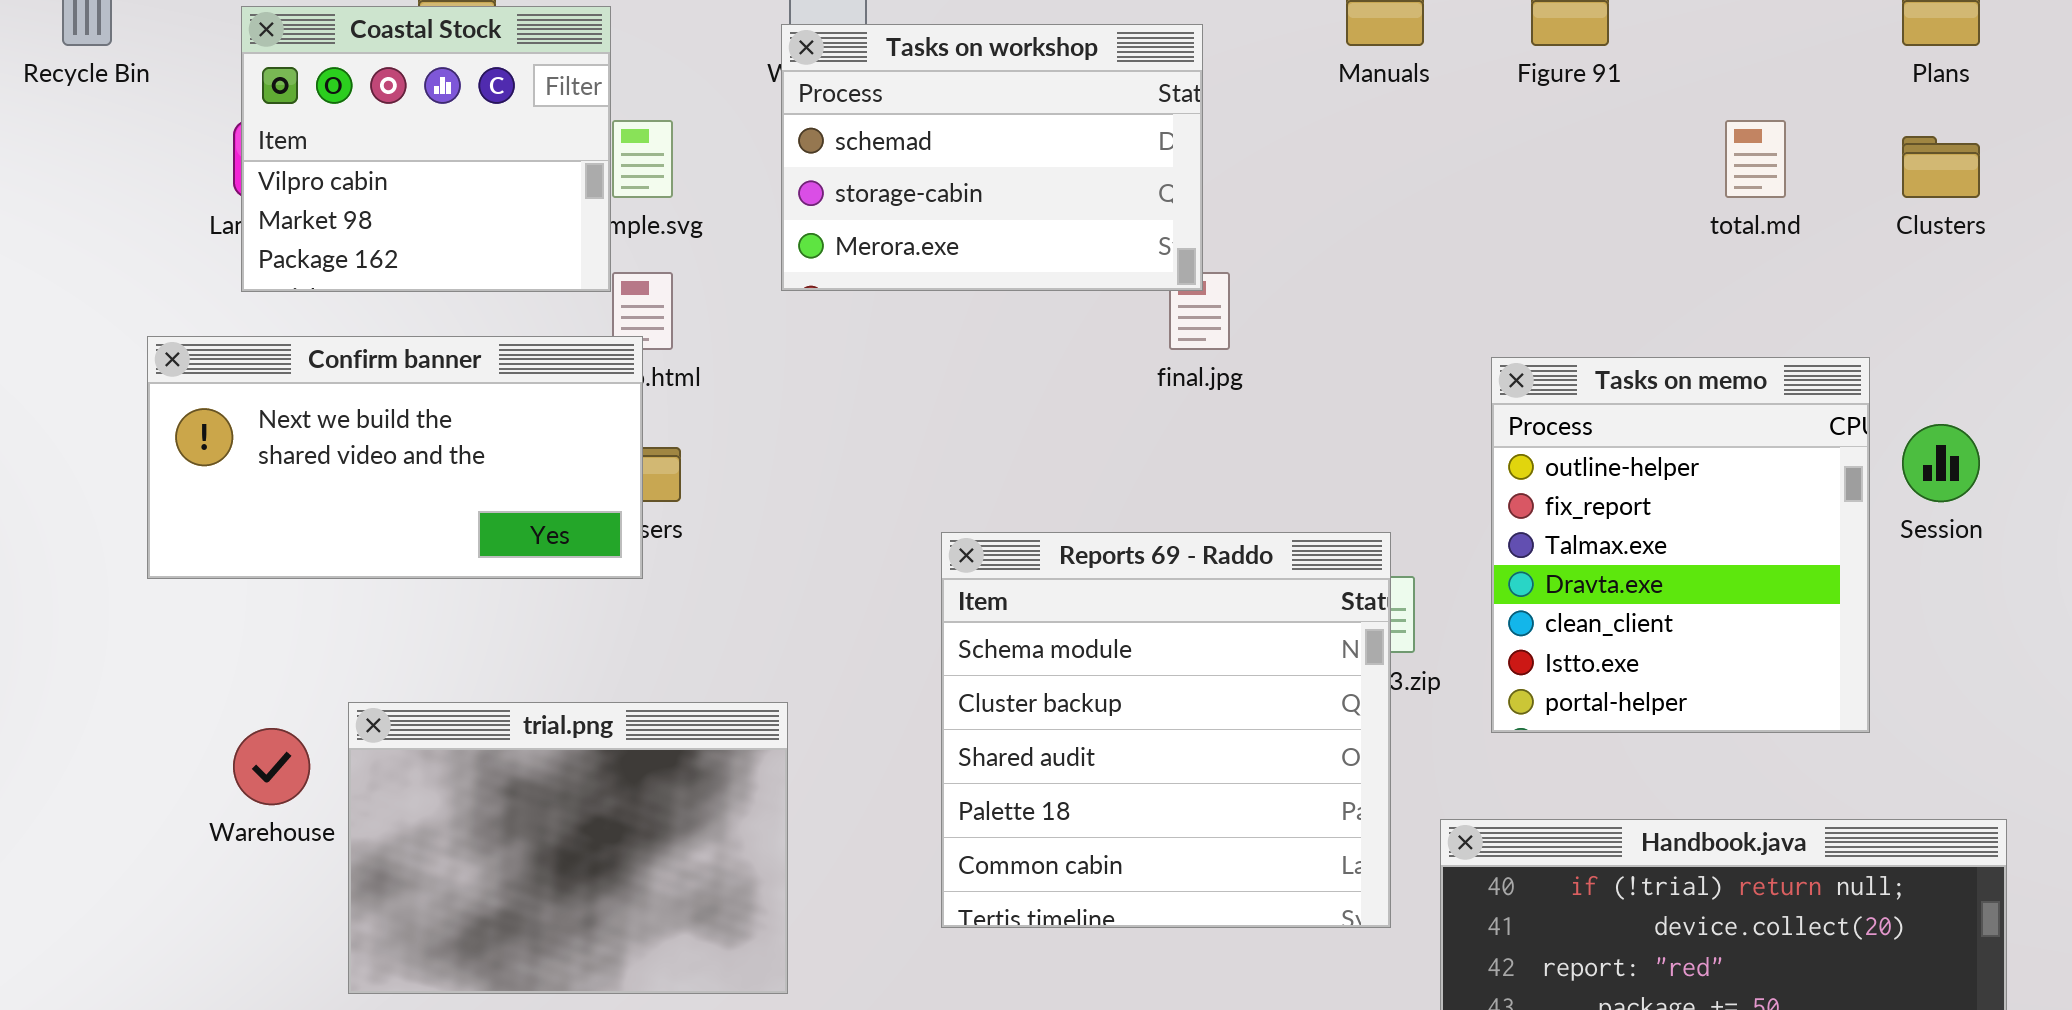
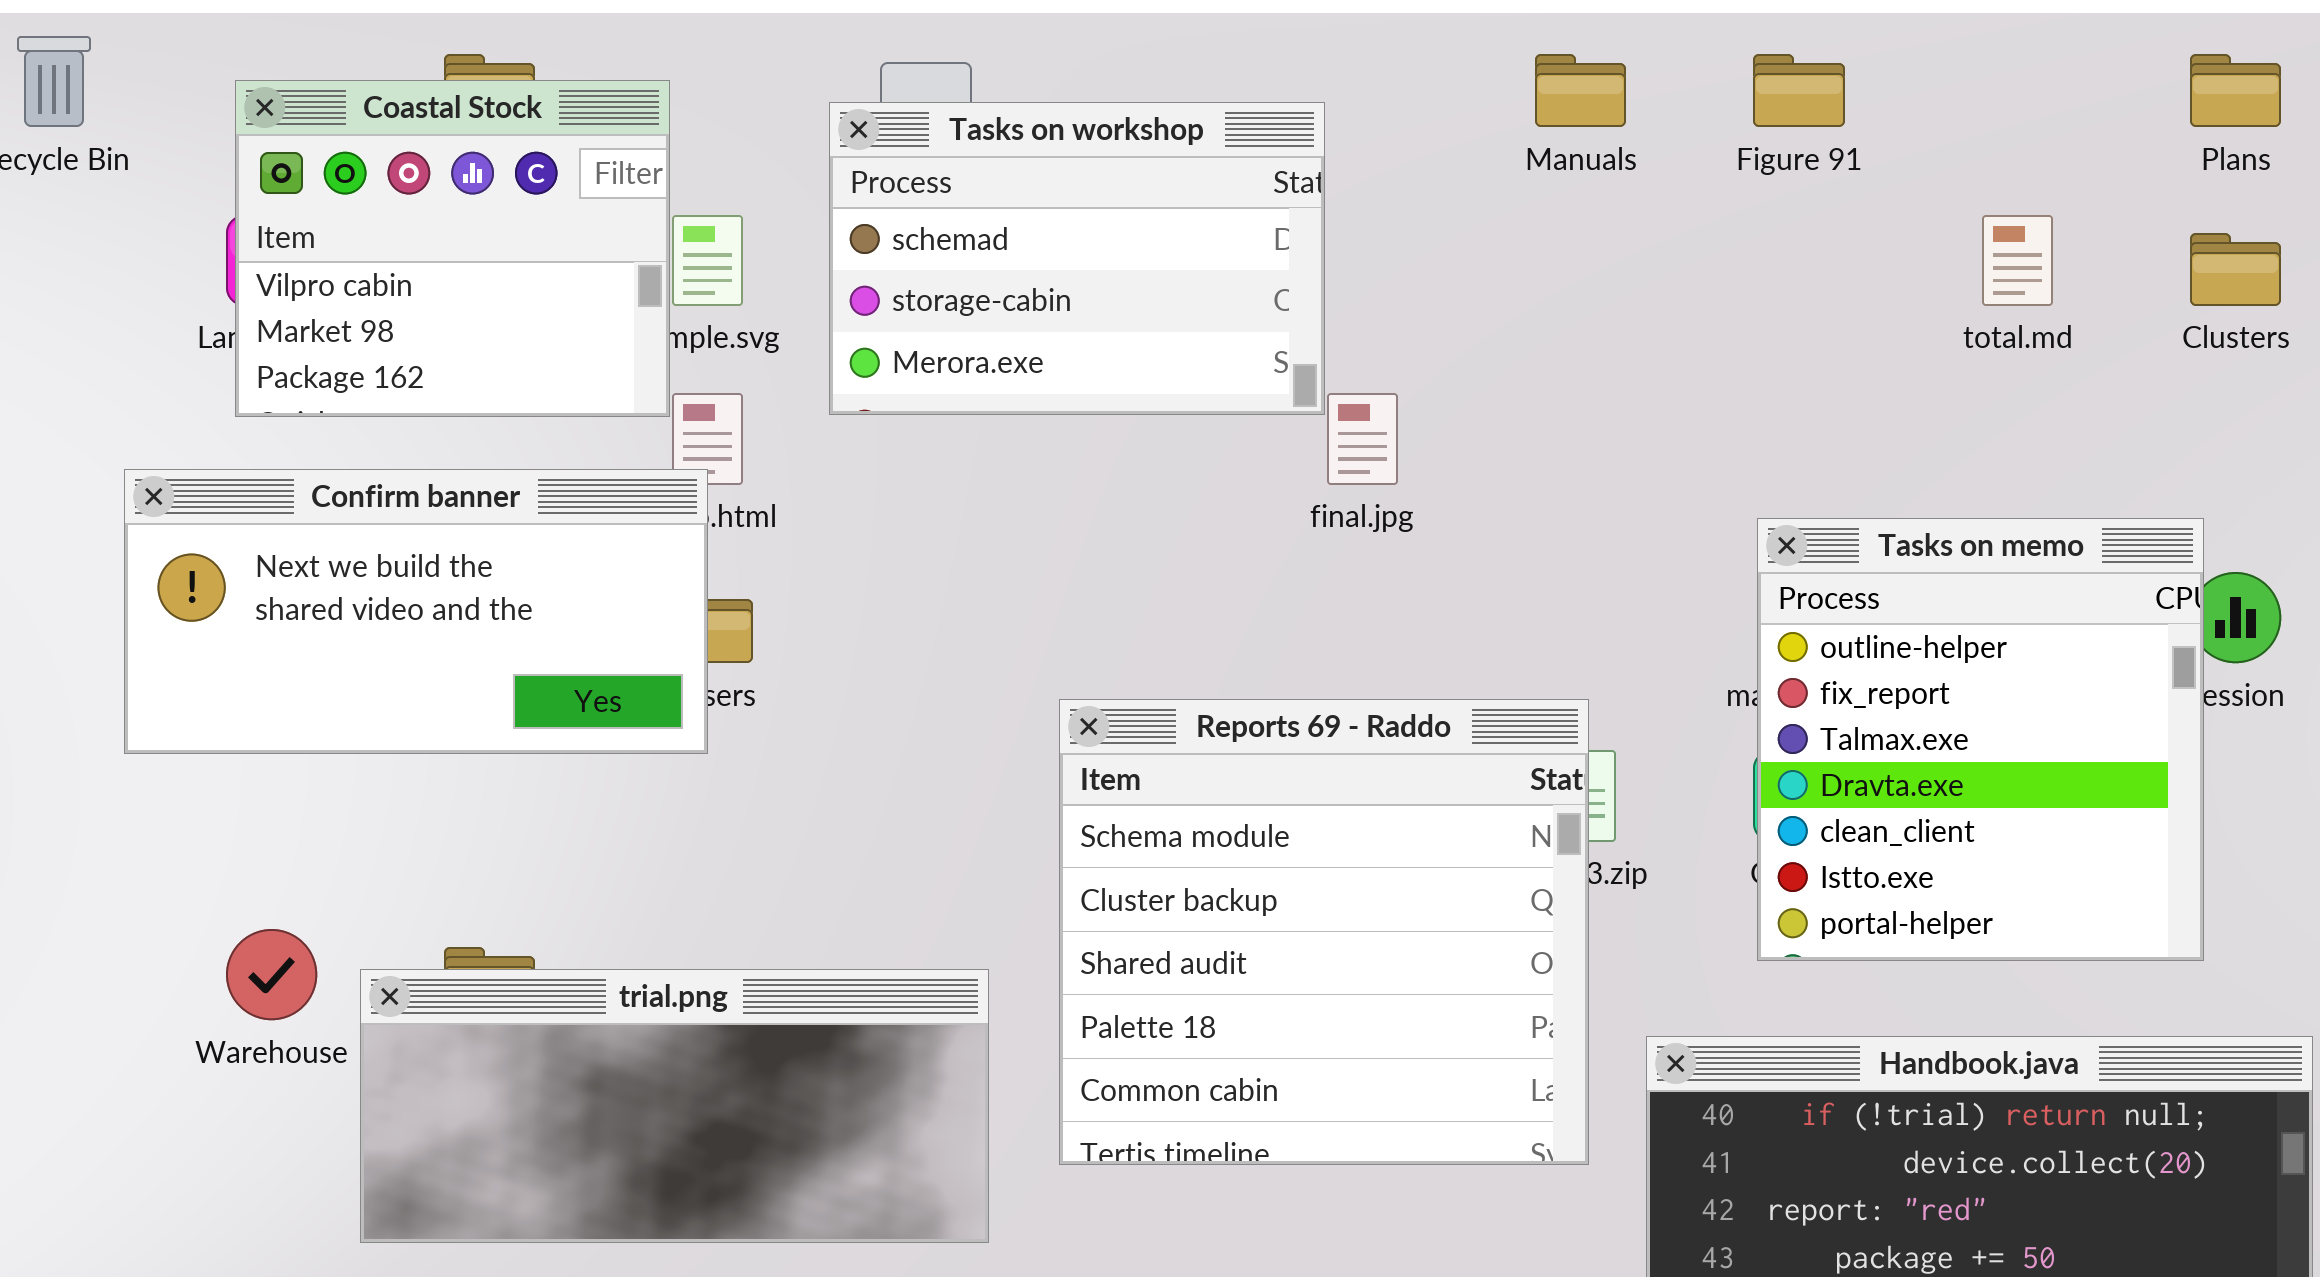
Tasks on workshop: [781,24,1203,291] -> [829,102,1325,415], moved
Tasks on memo: [1491,357,1870,733] -> [1757,518,2204,961], moved
trial.png: [348,702,788,994] -> [360,969,989,1243], resized

